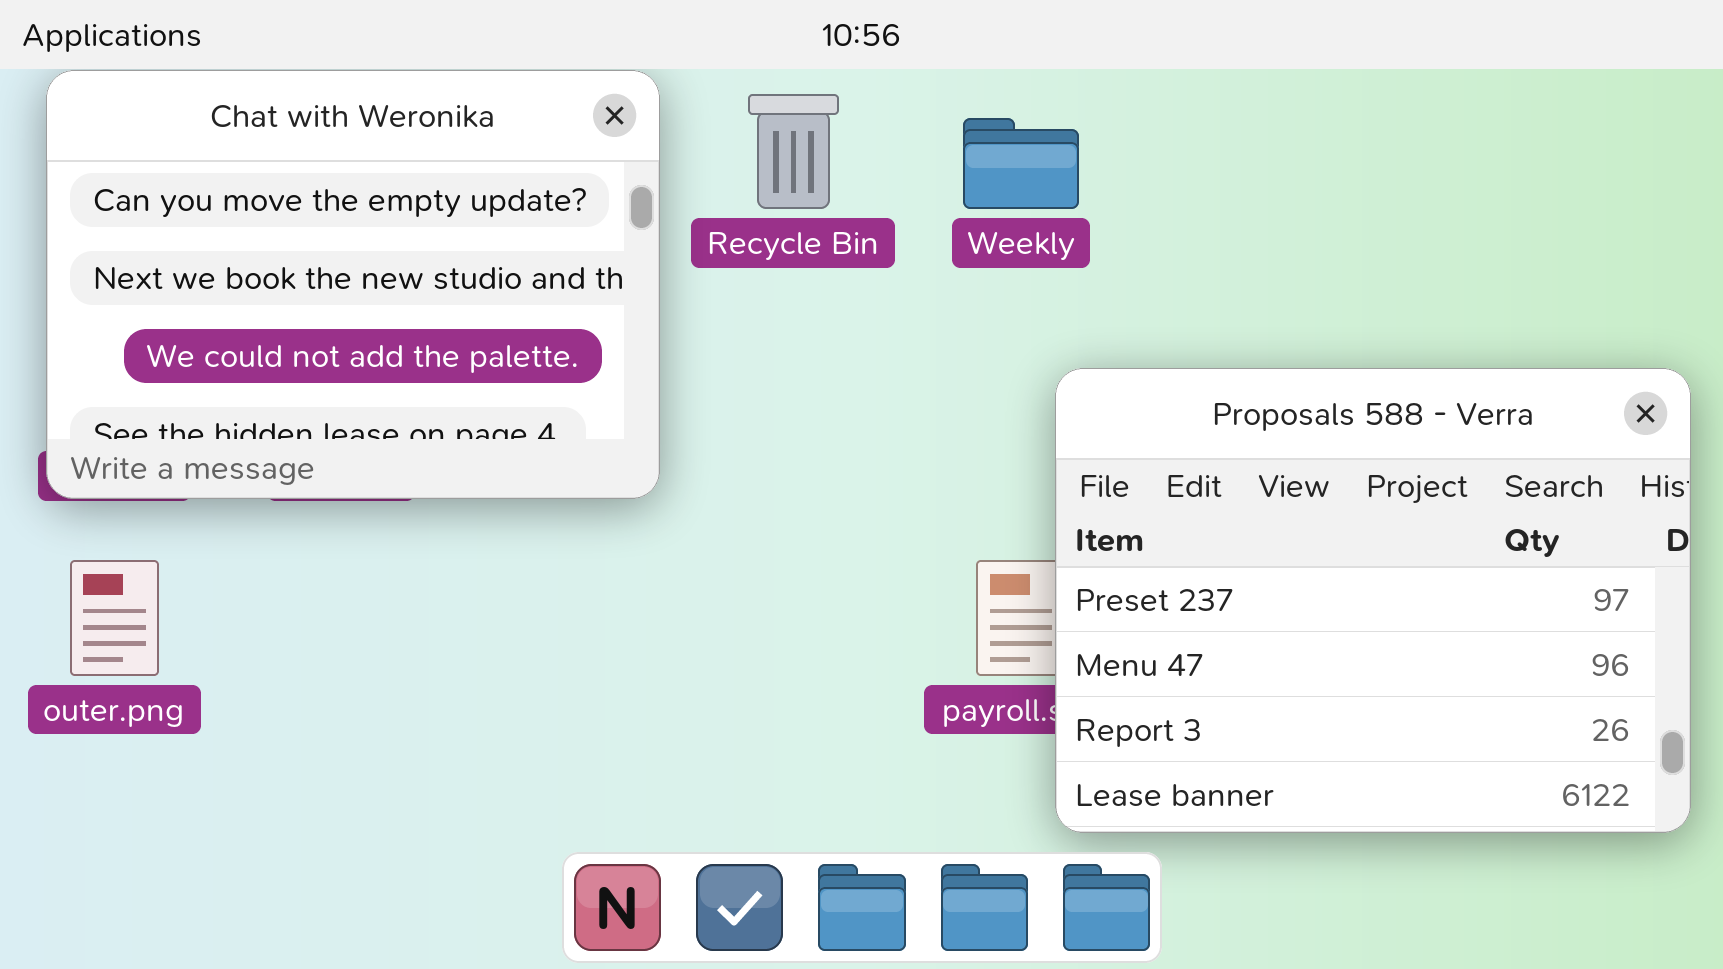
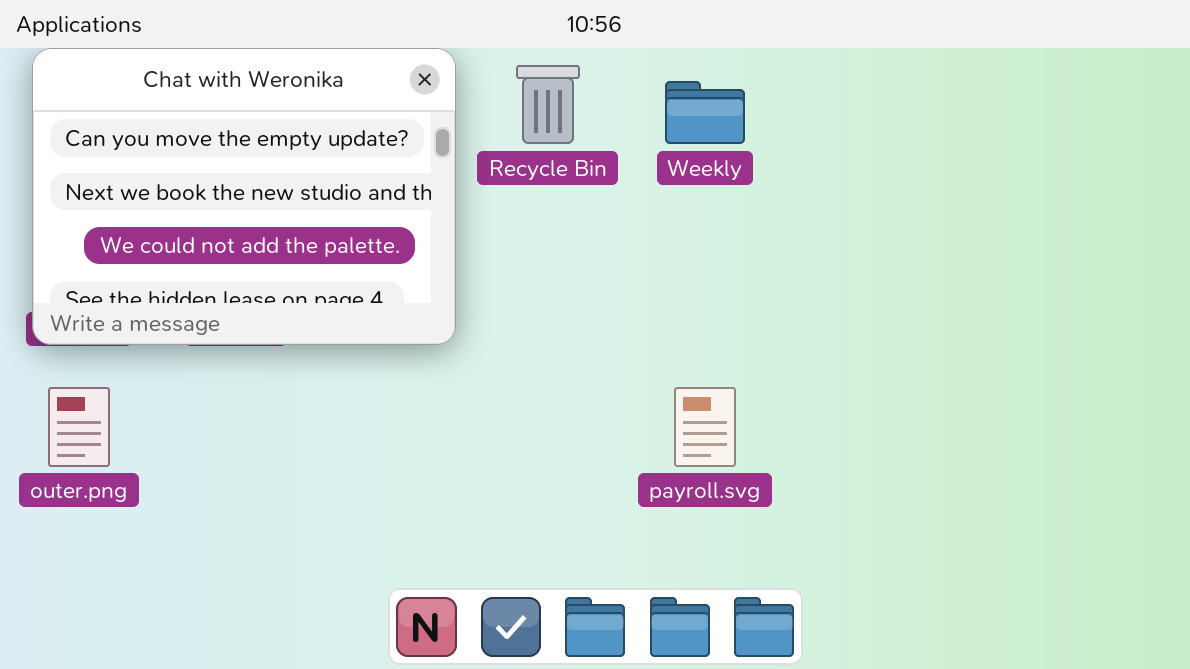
Proposals 588 - Verra: [1055,368,1691,833] -> none, closed

